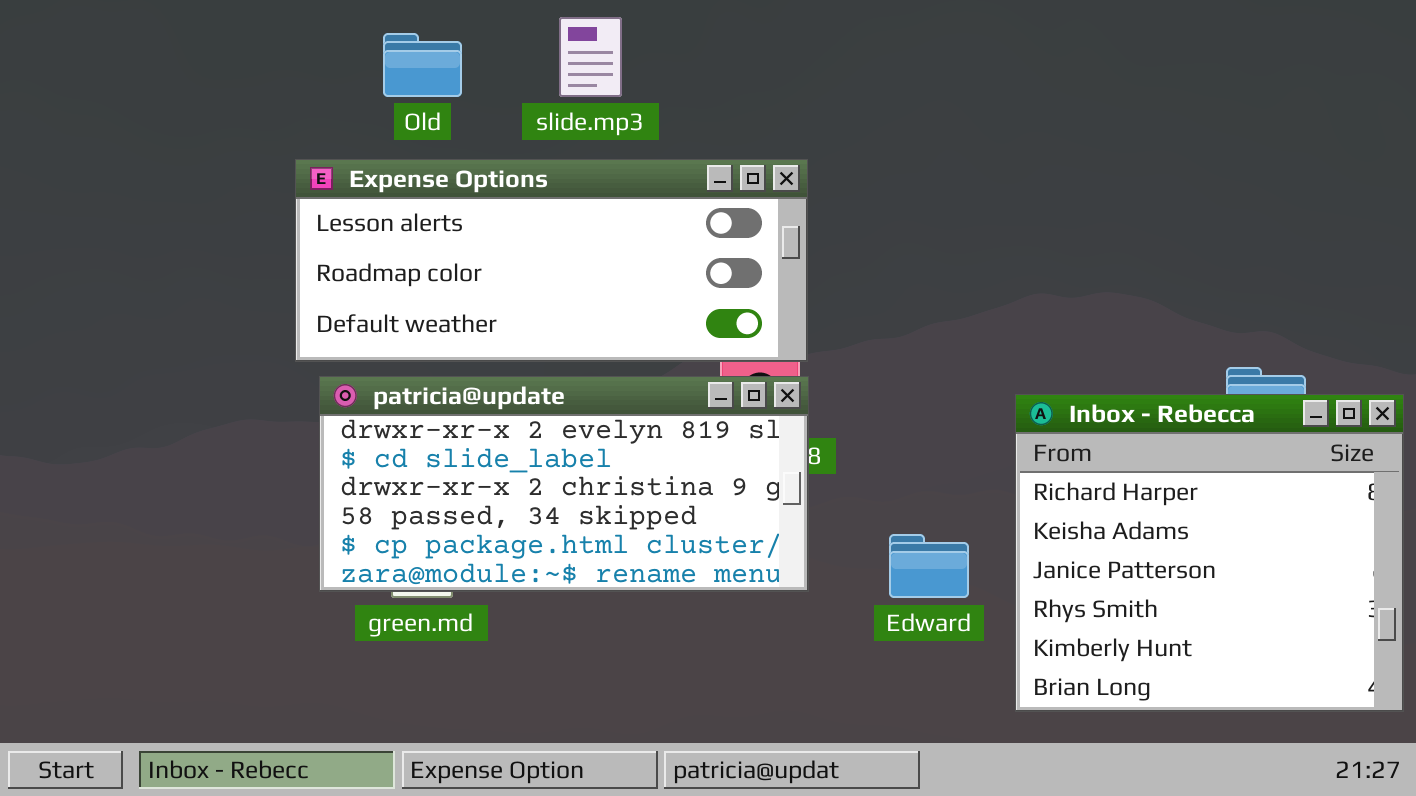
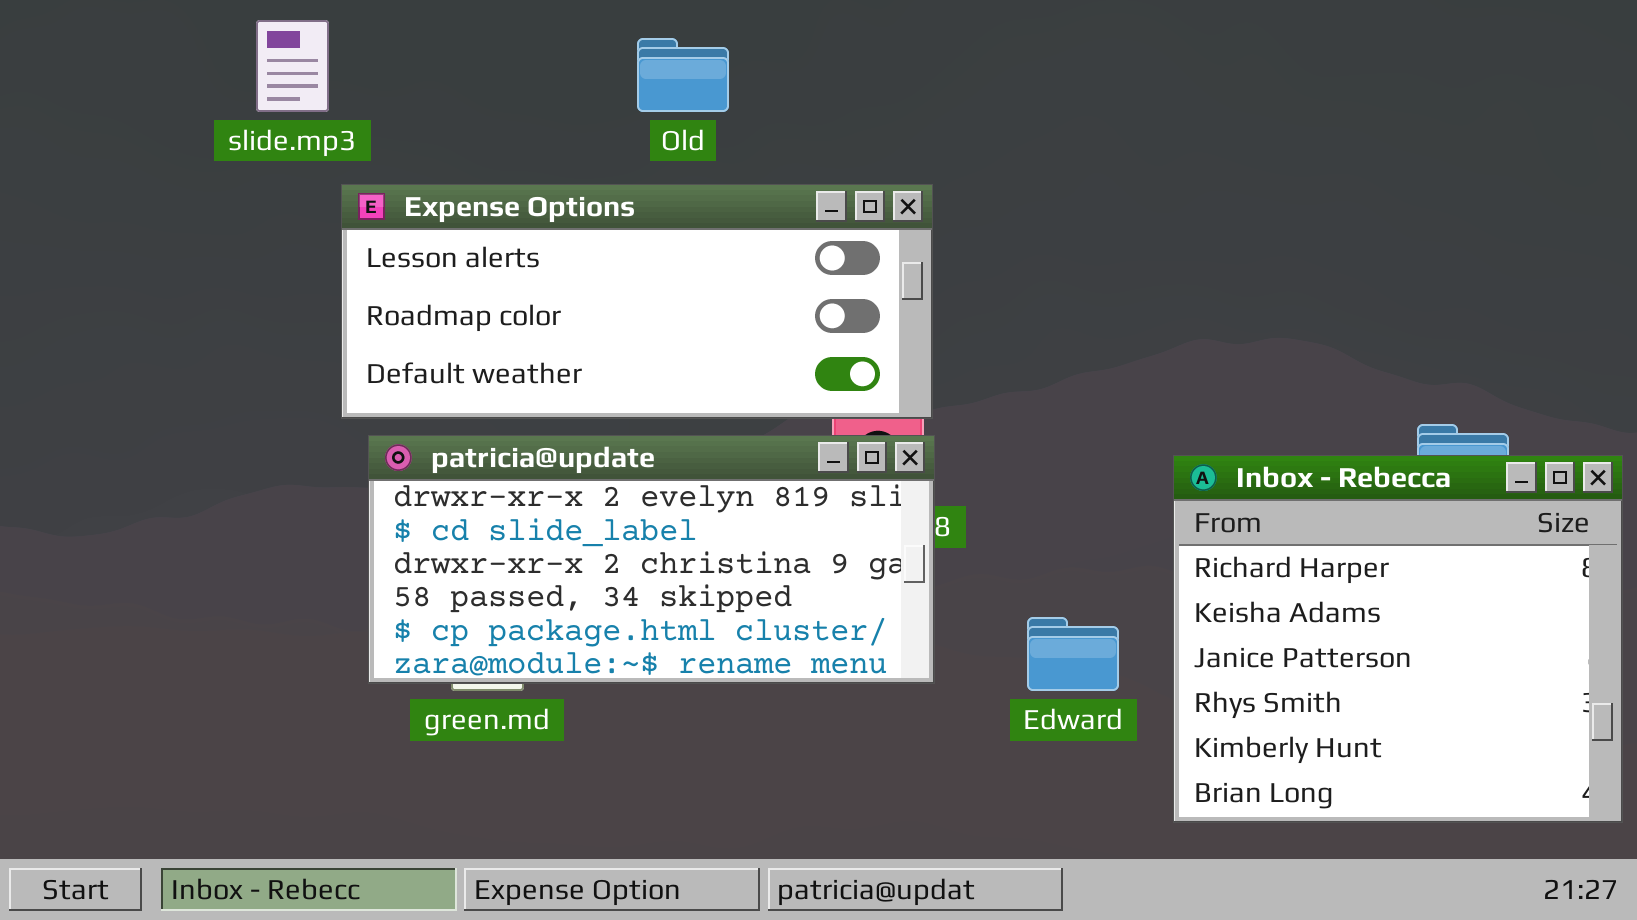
slide.mp3: [559,17,622,97] -> [256,20,329,112], moved
Old: [383,33,462,97] -> [637,38,729,112], moved

